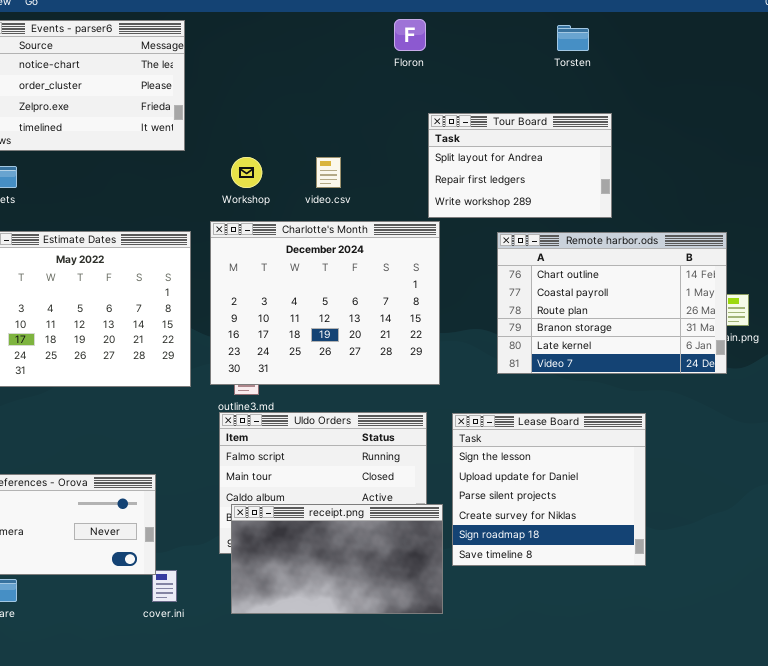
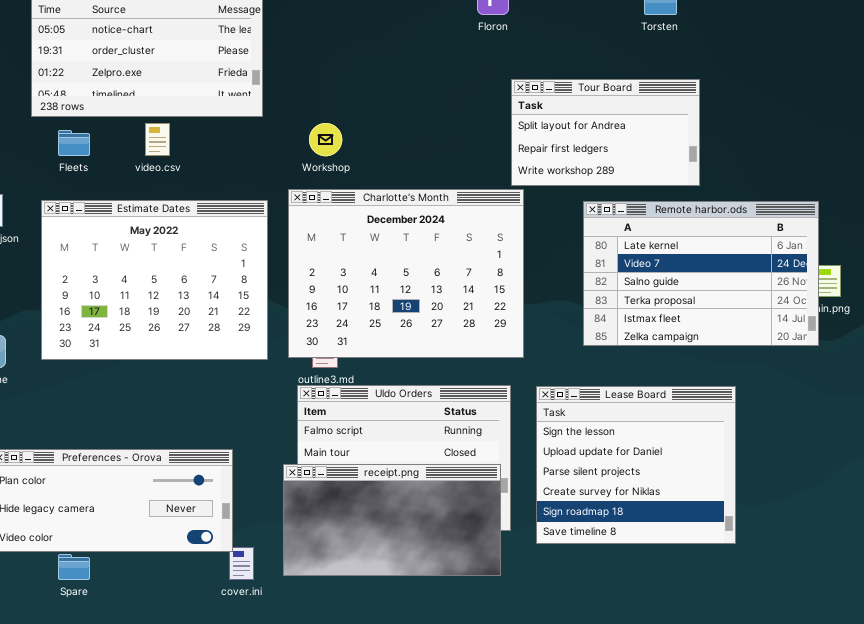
video.csv: [316,157,341,188] -> [145,123,170,156], moved
Remote harbor.ods: [497,232,727,374] -> [583,201,819,346], scrolled down 4 rows
receipt.png: [231,504,443,614] -> [283,464,501,576], moved

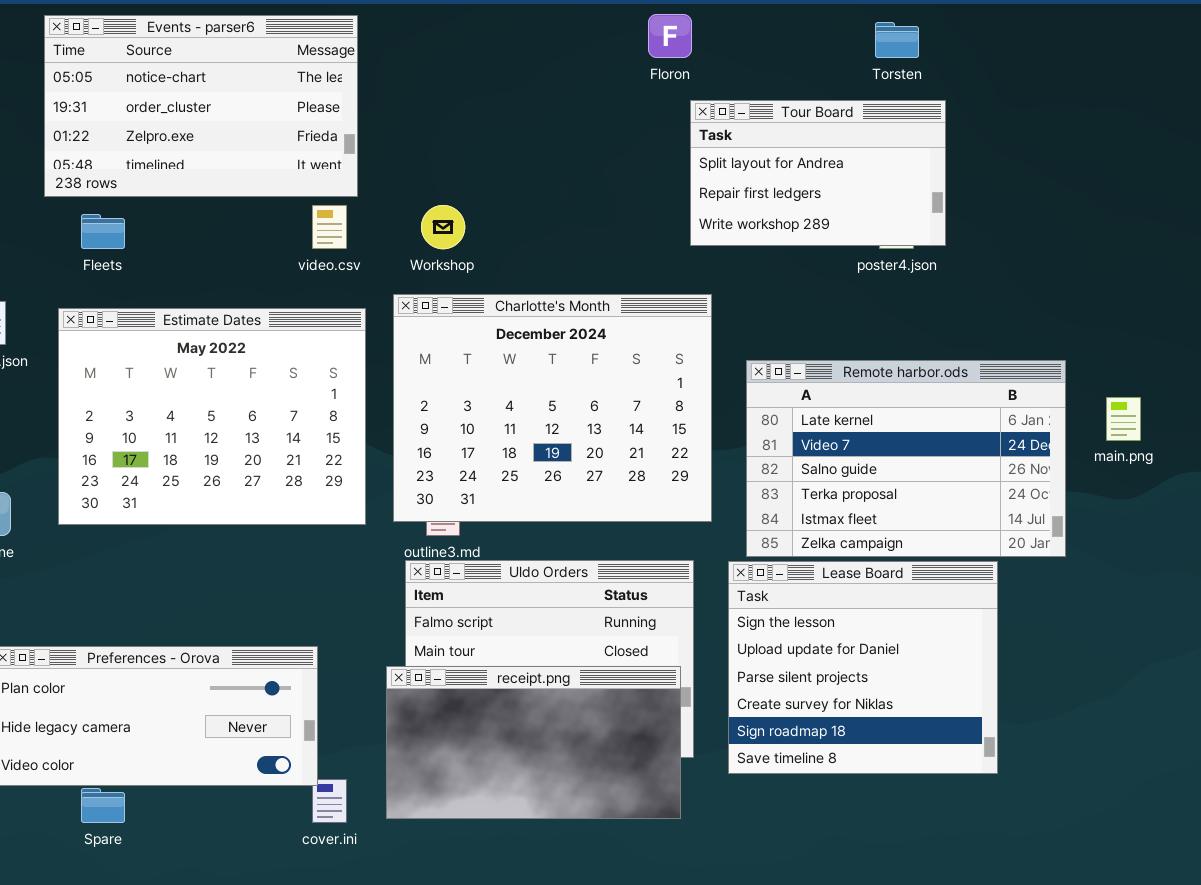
Tour Board: [511,79,700,186] -> [690,100,946,246], moved
video.csv: [145,123,170,156] -> [312,205,347,249], moved
Remote harbor.ods: [583,201,819,346] -> [746,360,1066,557], moved

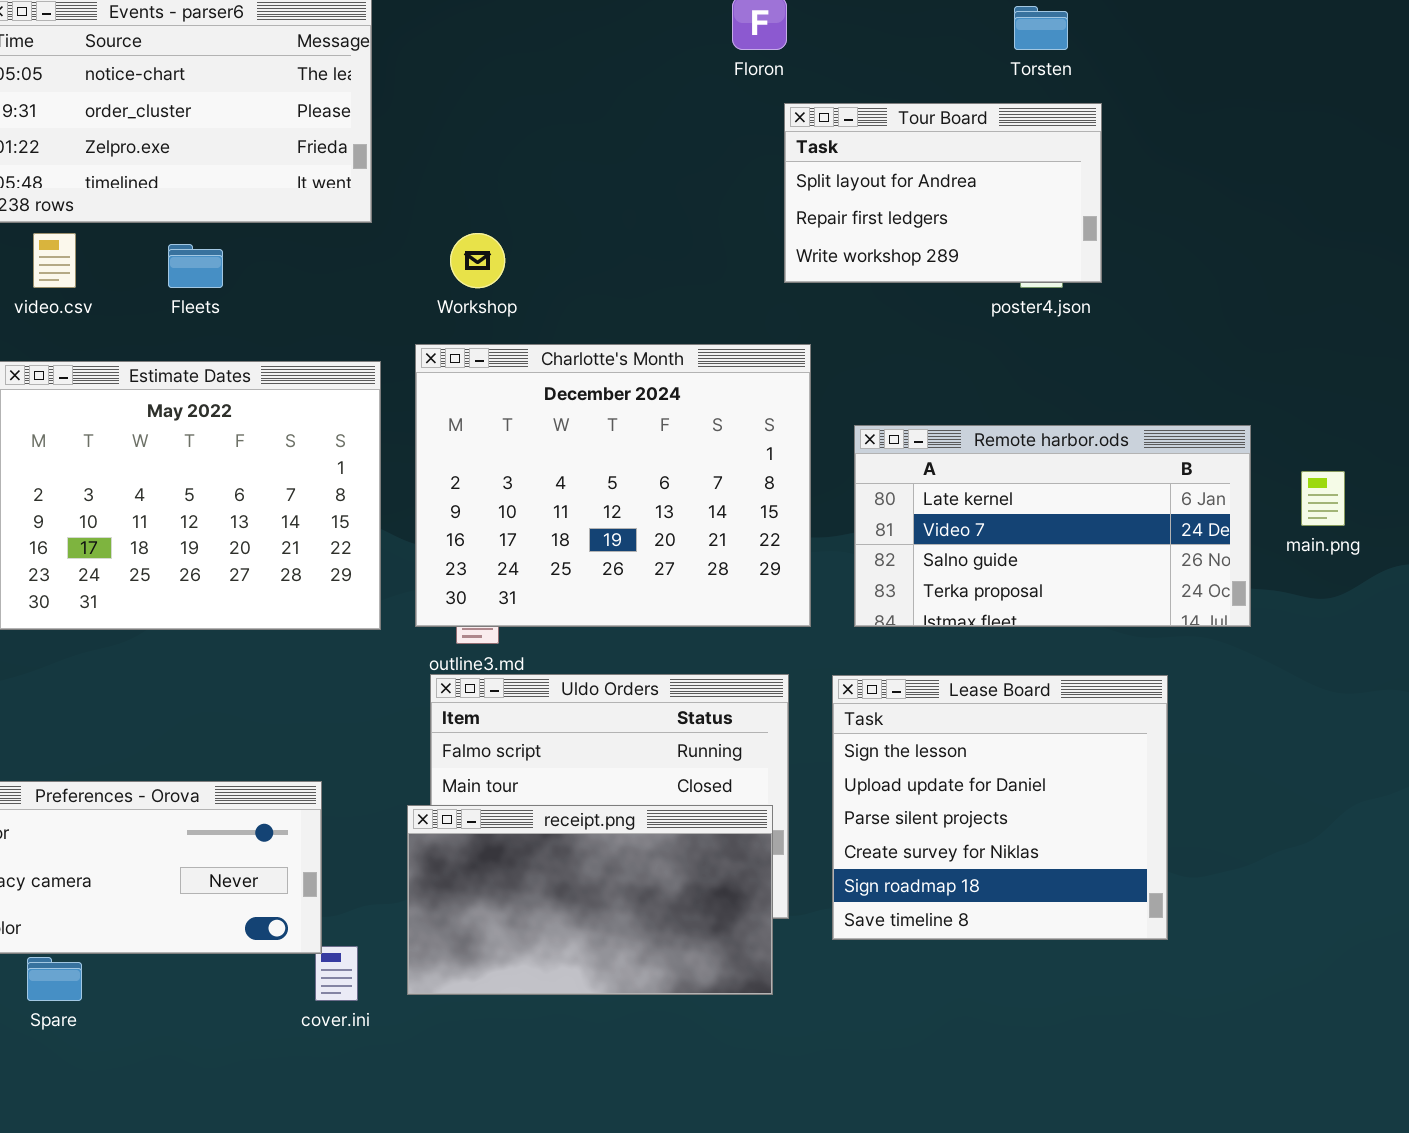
video.csv: [312,205,347,249] -> [33,233,76,288], moved
Fleets: [81,214,125,249] -> [168,244,223,288], moved
Remote harbor.ods: [746,360,1066,557] -> [854,425,1251,627], resized

